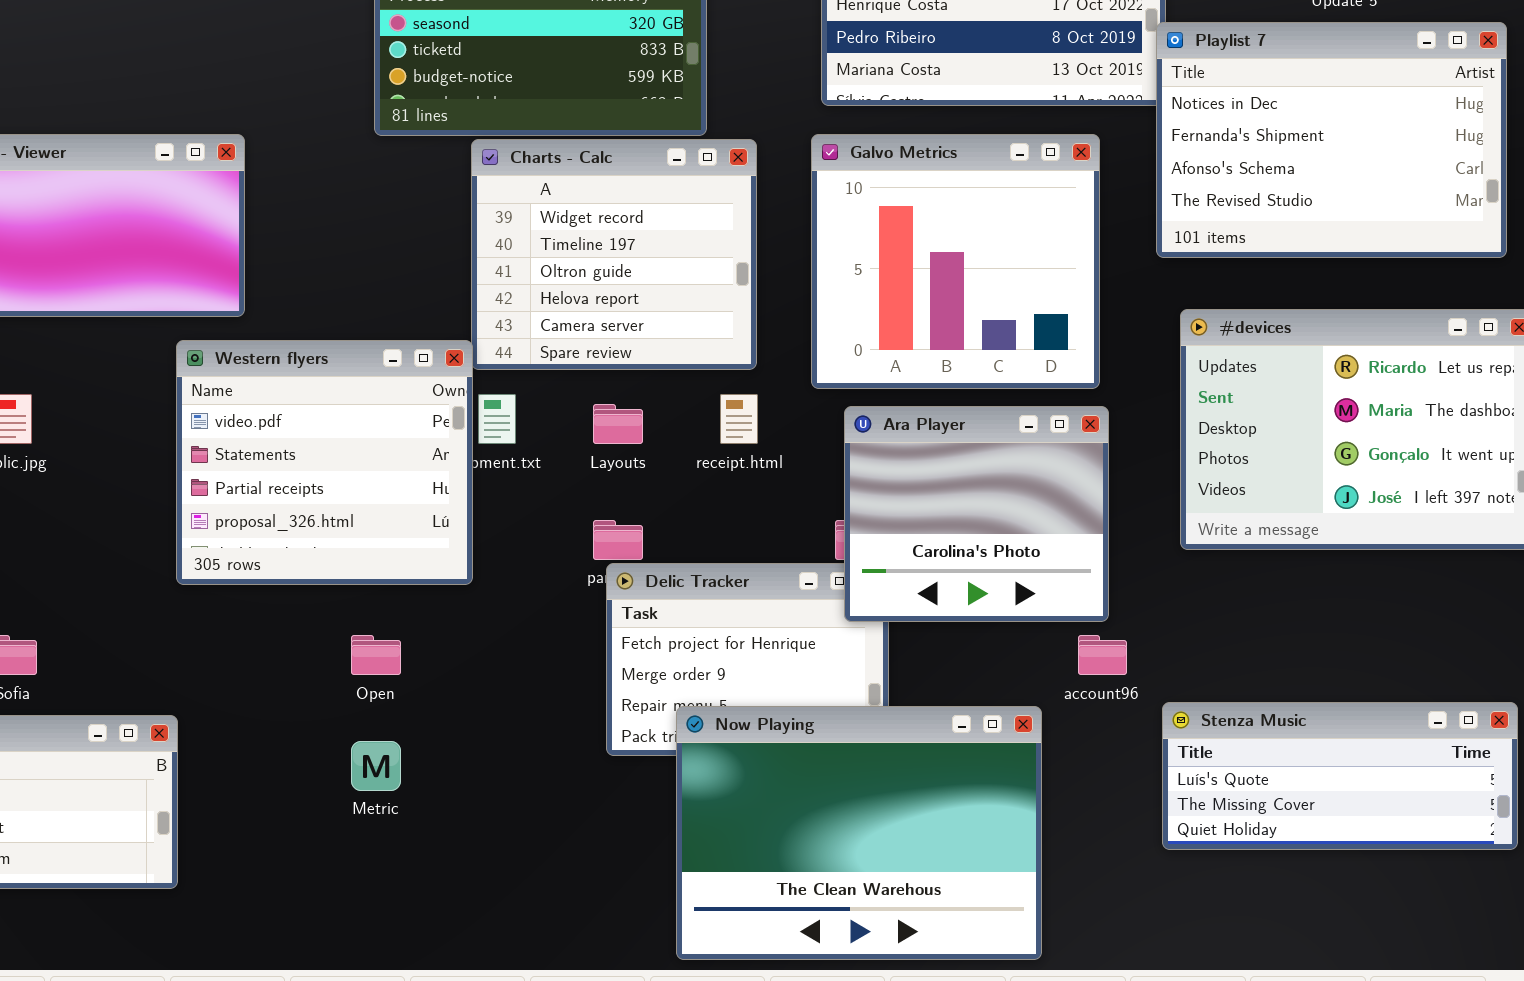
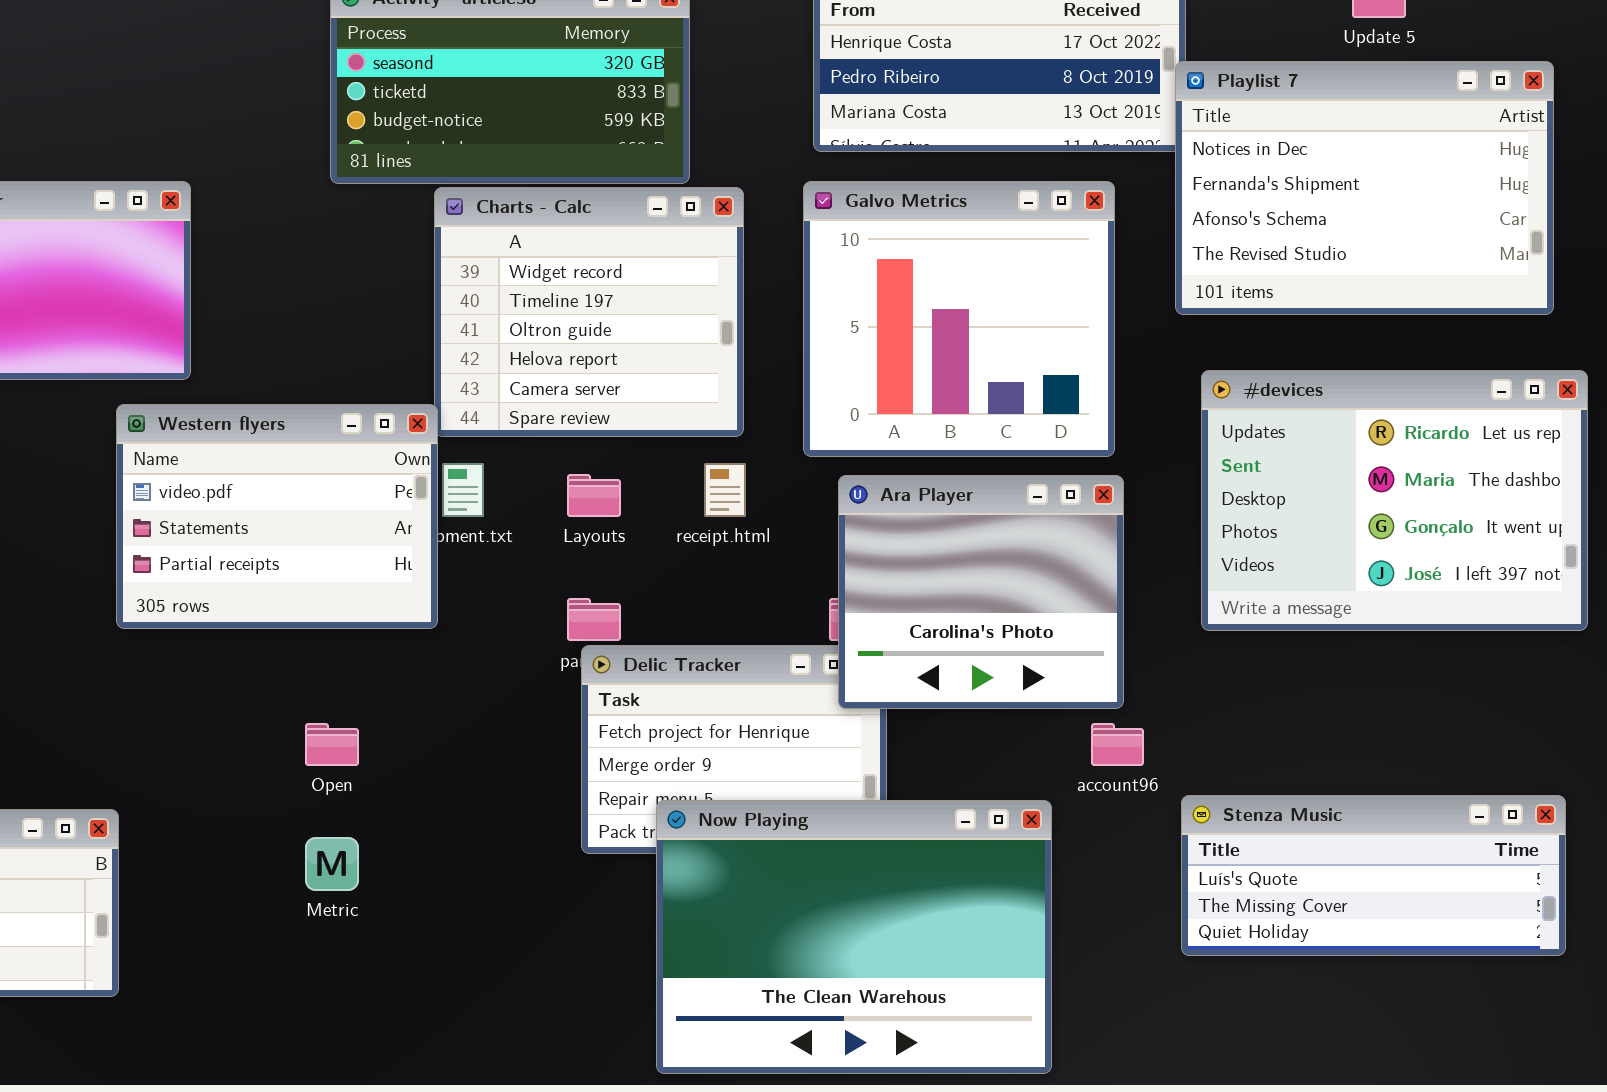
Western flyers: [176,340,473,585] -> [116,404,438,629], resized

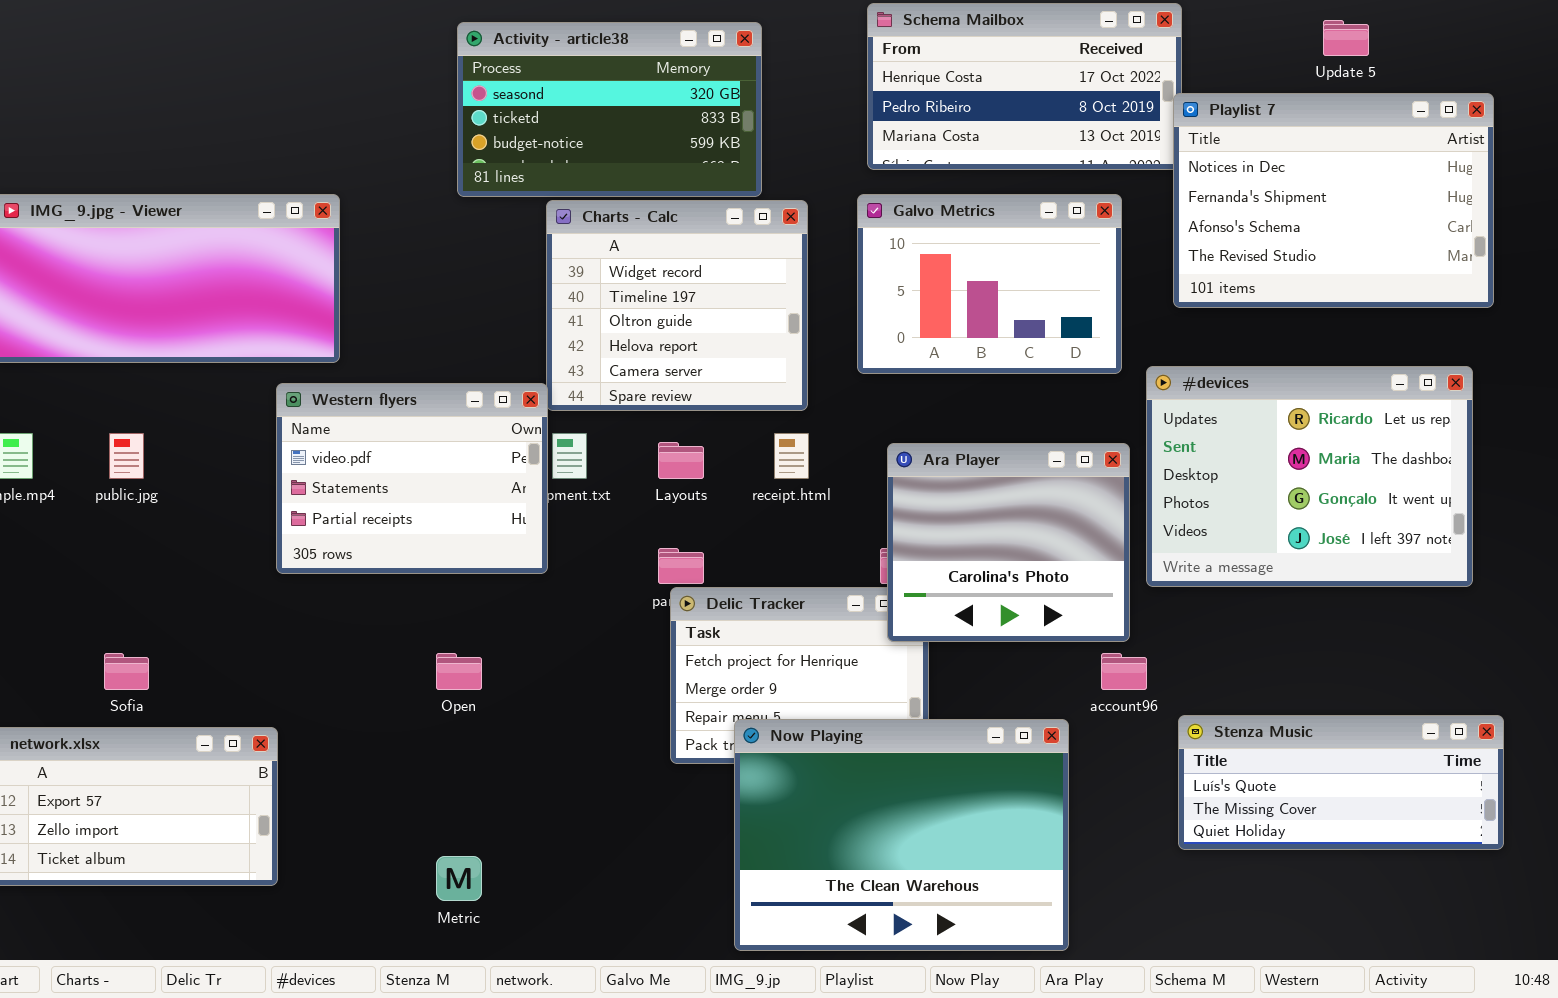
Galvo Metrics: [803,181,1115,457] -> [857,194,1122,374], resized
#devices: [1201,370,1588,631] -> [1146,366,1473,587], moved
Metric: [305,837,359,891] -> [436,856,482,901], moved

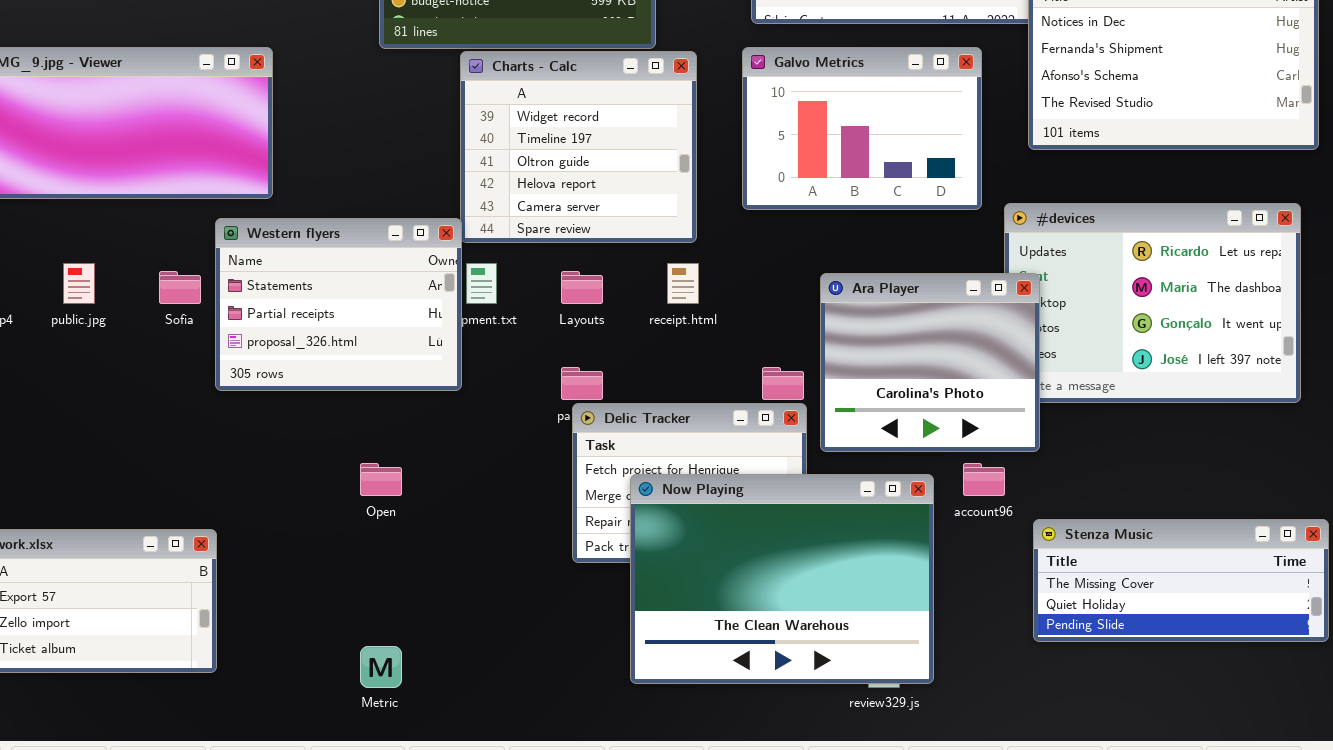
Western flyers: [276,383,548,574] -> [215,218,462,391], scrolled down 1 row
Ara Player: [887,443,1130,642] -> [820,273,1040,452], moved
Sofia: [104,653,149,690] -> [159,271,201,304], moved
Stenza Music: [1178,715,1504,850] -> [1033,519,1329,642], scrolled down 1 row
Now Playing: [734,719,1069,951] -> [630,474,934,684], moved

